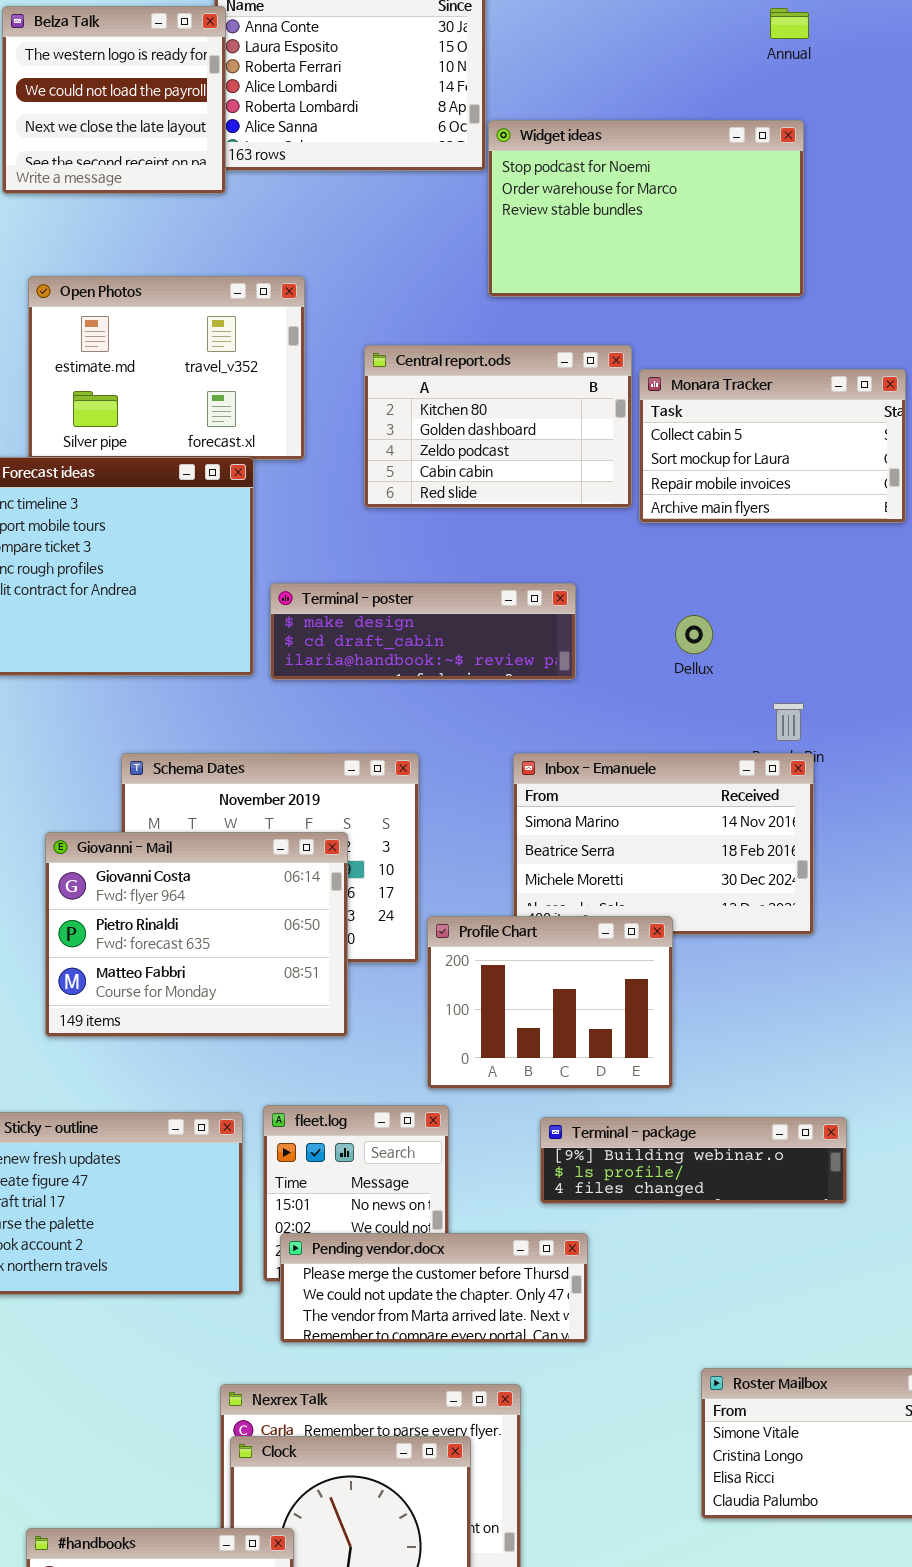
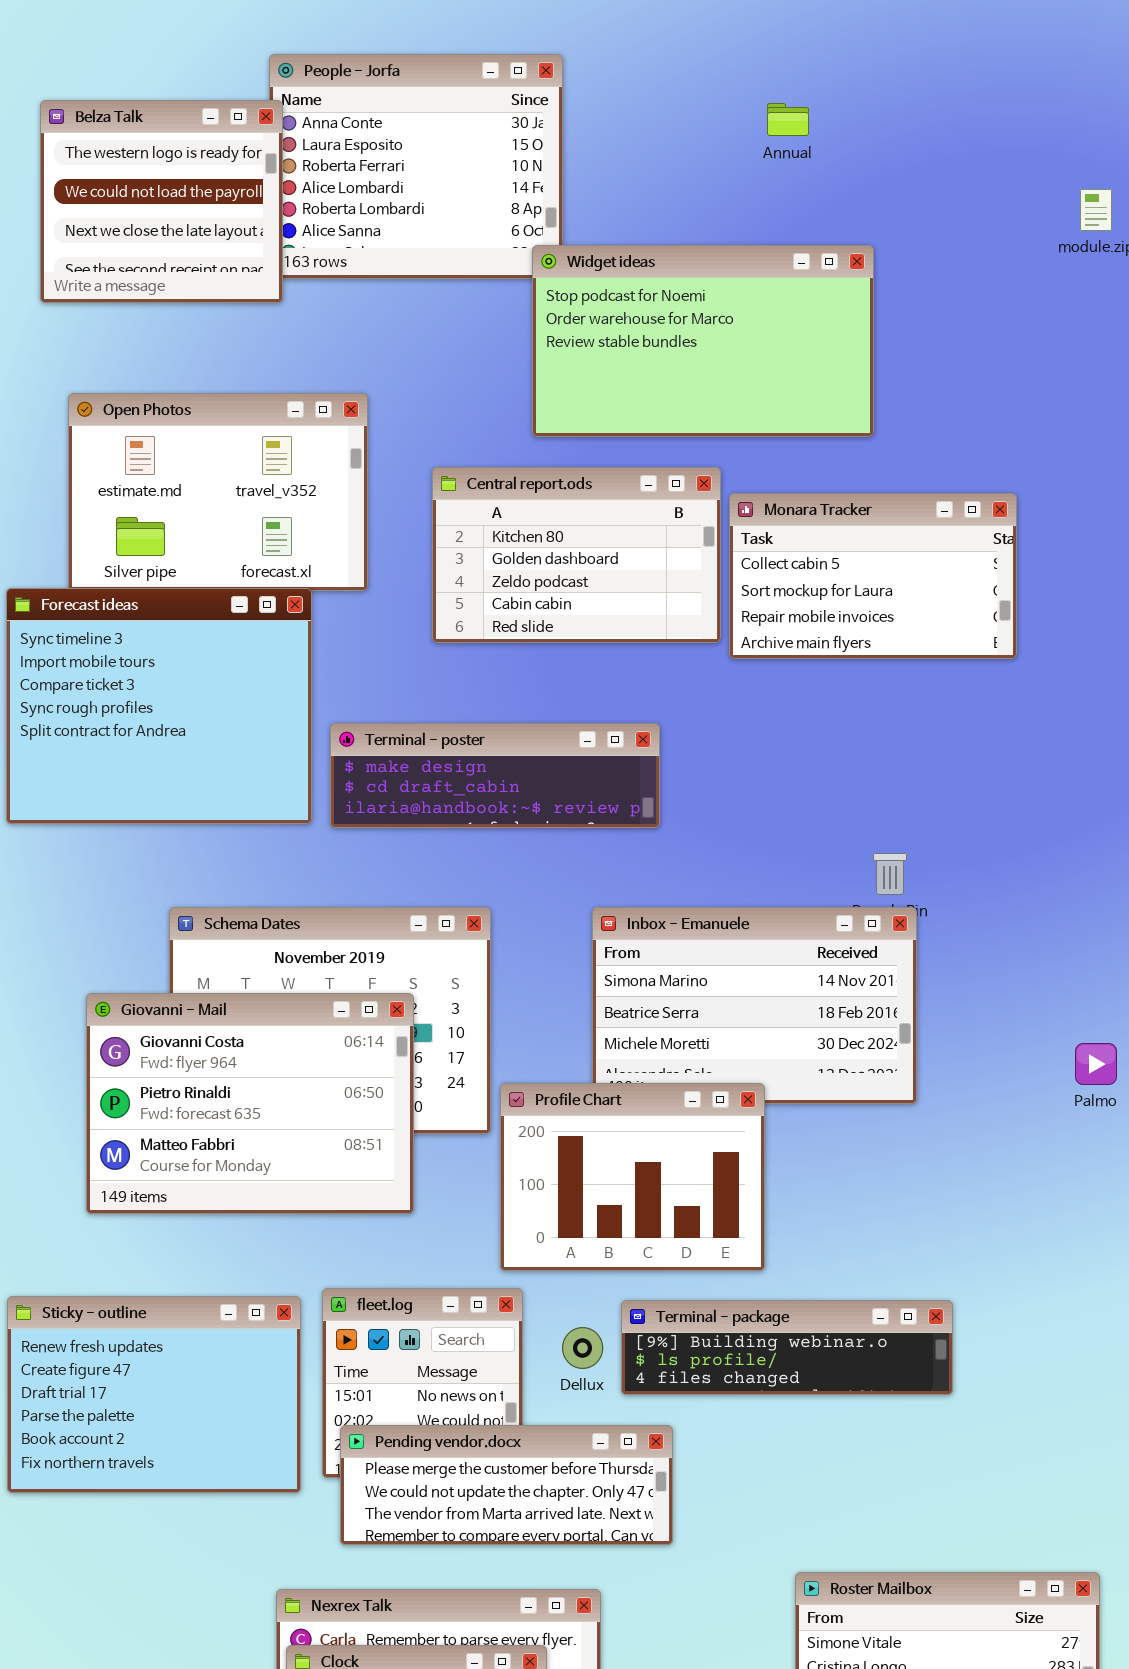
Annual: [770,8,809,39] -> [767,103,809,136], moved
Widget ideas: [488,120,804,297] -> [532,245,874,437], moved
Dellux: [675,615,713,654] -> [562,1327,603,1369], moved

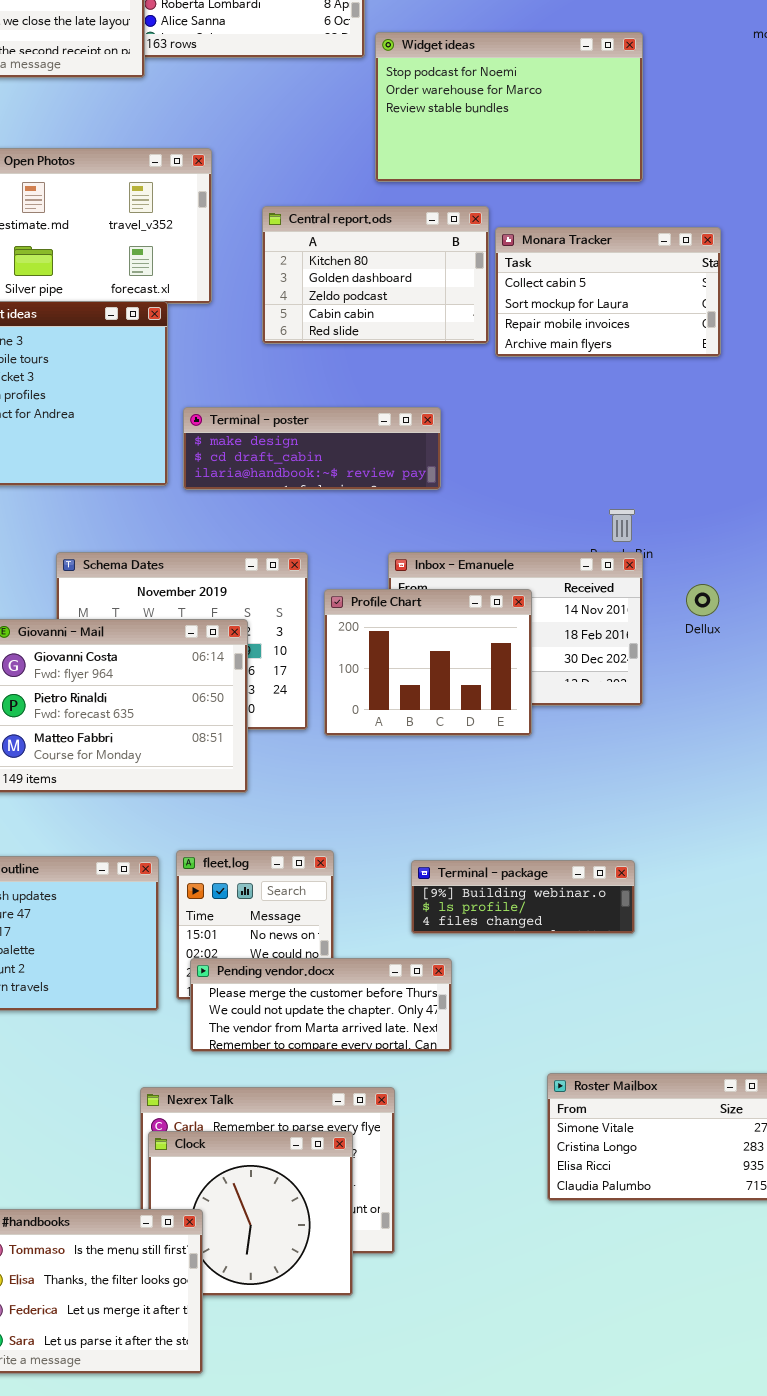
Widget ideas: [532,245,874,437] -> [375,32,643,182], moved
Profile Chart: [500,1083,765,1271] -> [324,589,532,736], moved
Terminal - package: [621,1300,953,1395] -> [411,860,635,934], resized
Dellux: [562,1327,603,1369] -> [686,584,719,616], moved

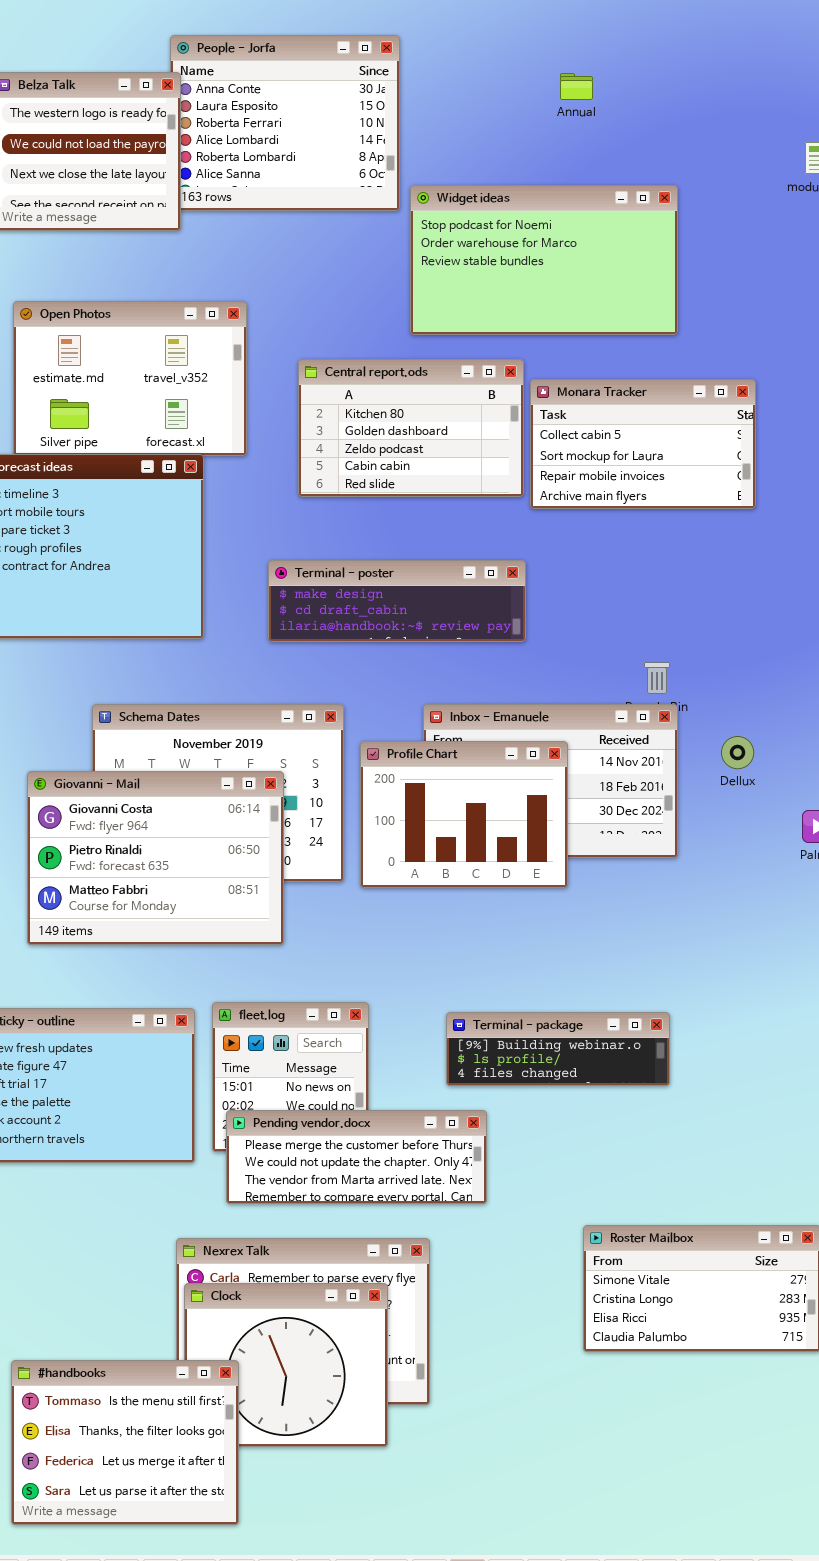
Terminal - poster: [183,407,441,490] -> [268,560,526,642], moved

